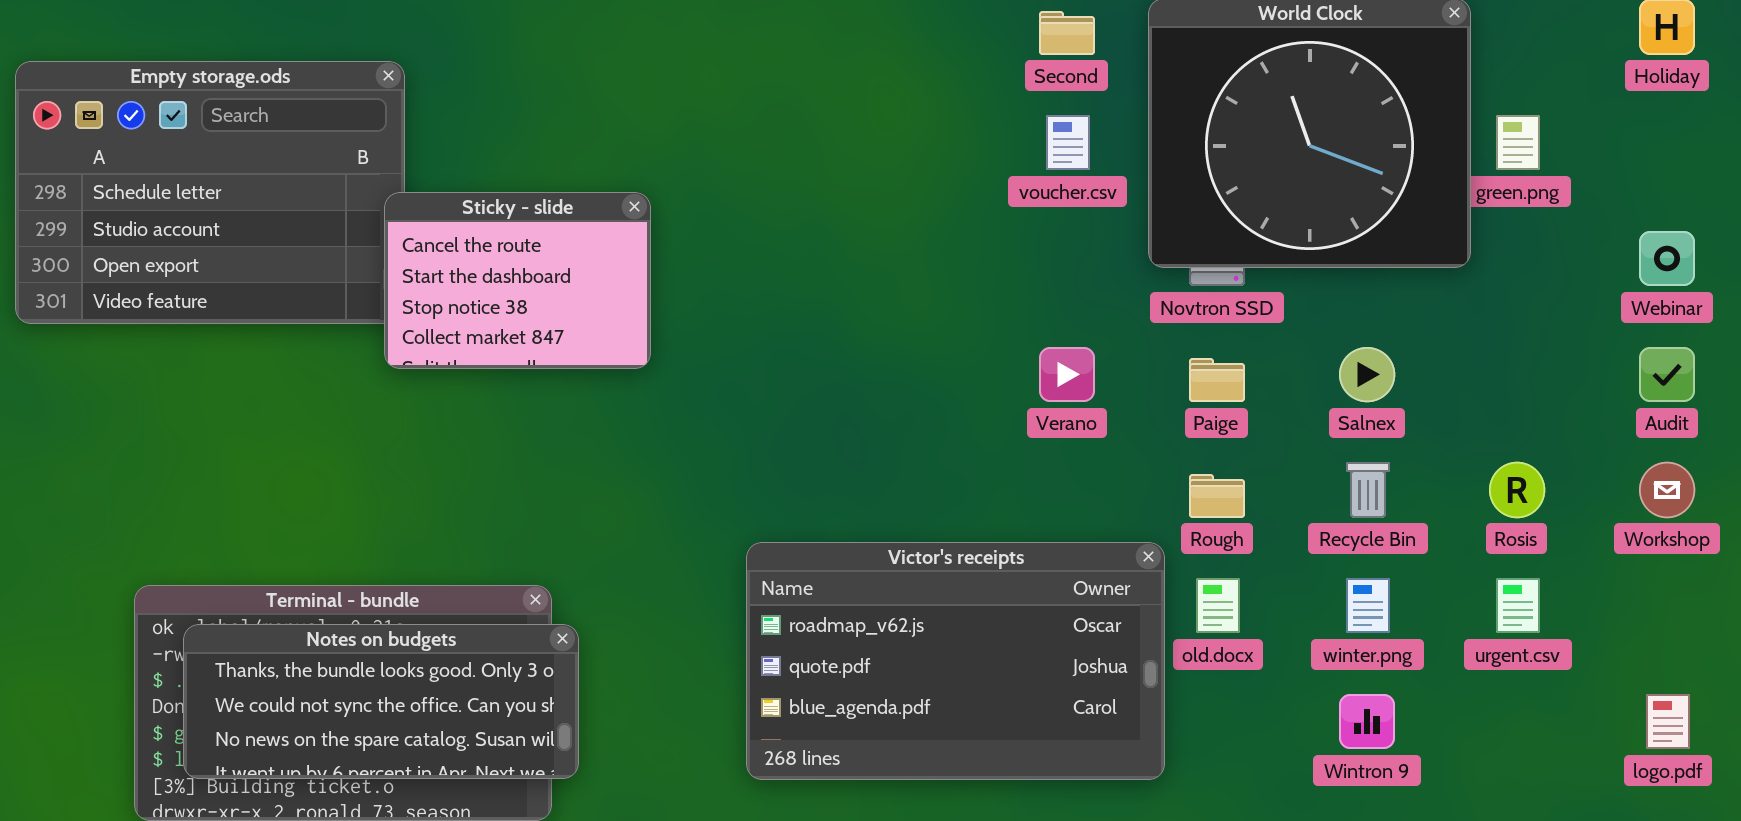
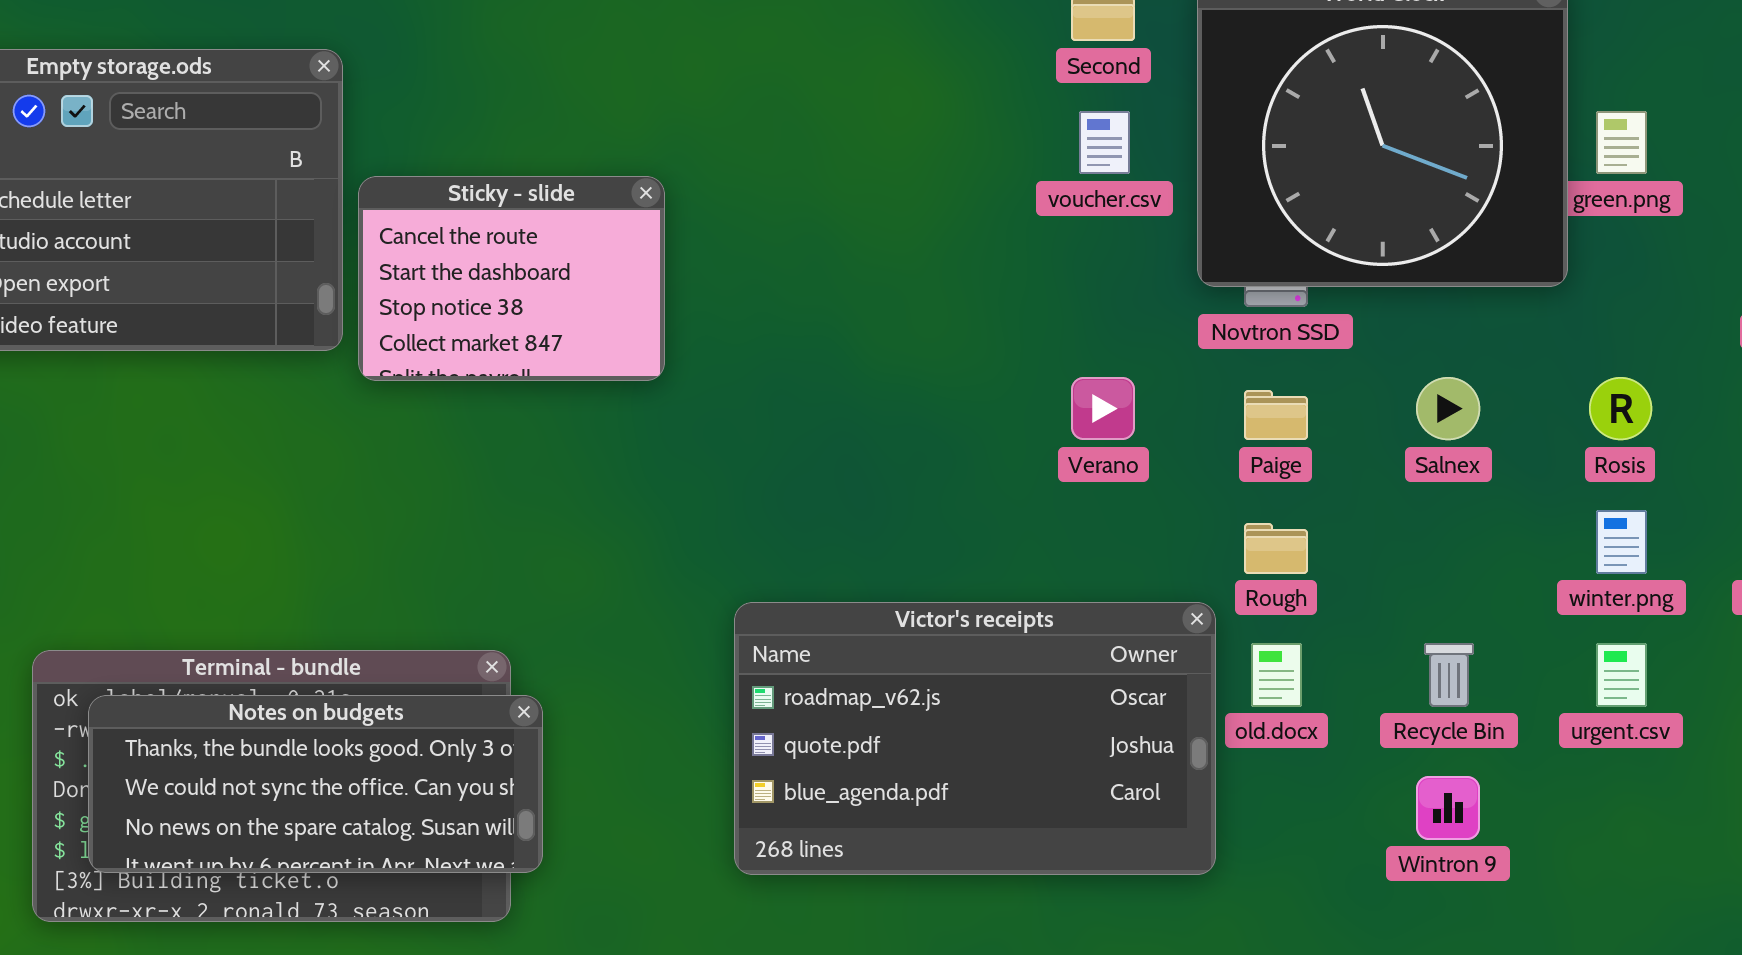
Sticky - slide: [384,192,651,369] -> [358,176,665,381], moved
Recycle Bin: [1346,462,1390,518] -> [1424,643,1474,707], moved
Rosis: [1489,462,1545,518] -> [1589,377,1652,440], moved
winter.png: [1346,578,1390,633] -> [1596,510,1647,574], moved

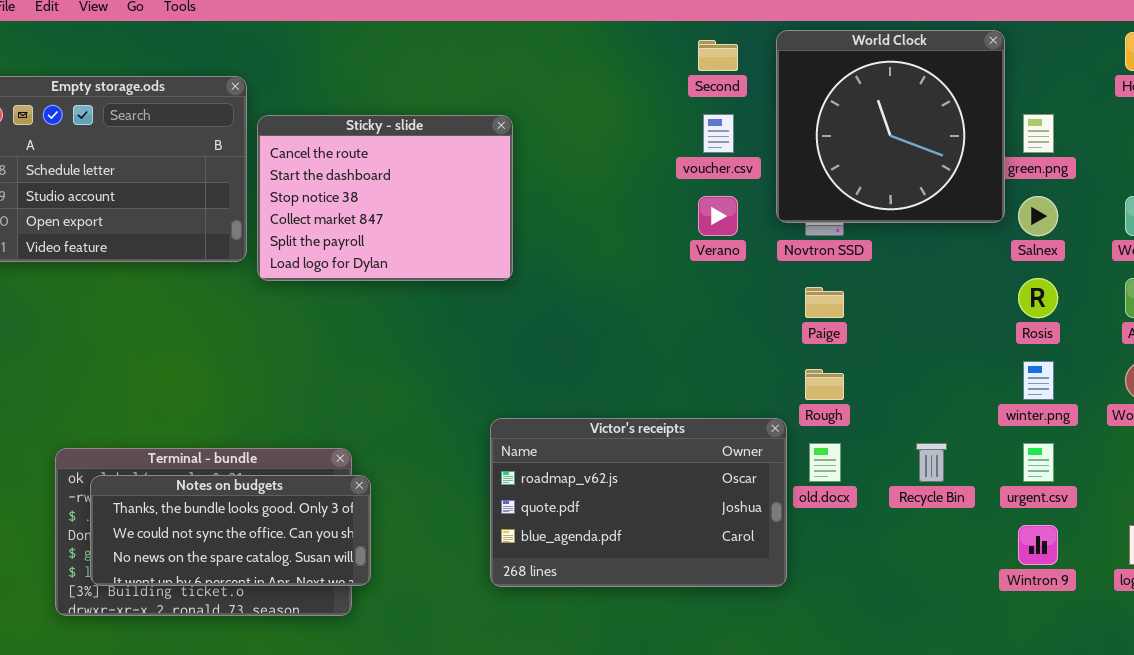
Sticky - slide: [358,176,665,381] -> [257,115,513,281], resized
Verano: [1071,377,1135,440] -> [698,196,738,236], moved
Salnex: [1416,377,1480,440] -> [1018,196,1058,236], moved
Wintron 9: [1416,776,1480,840] -> [1018,525,1058,565], moved

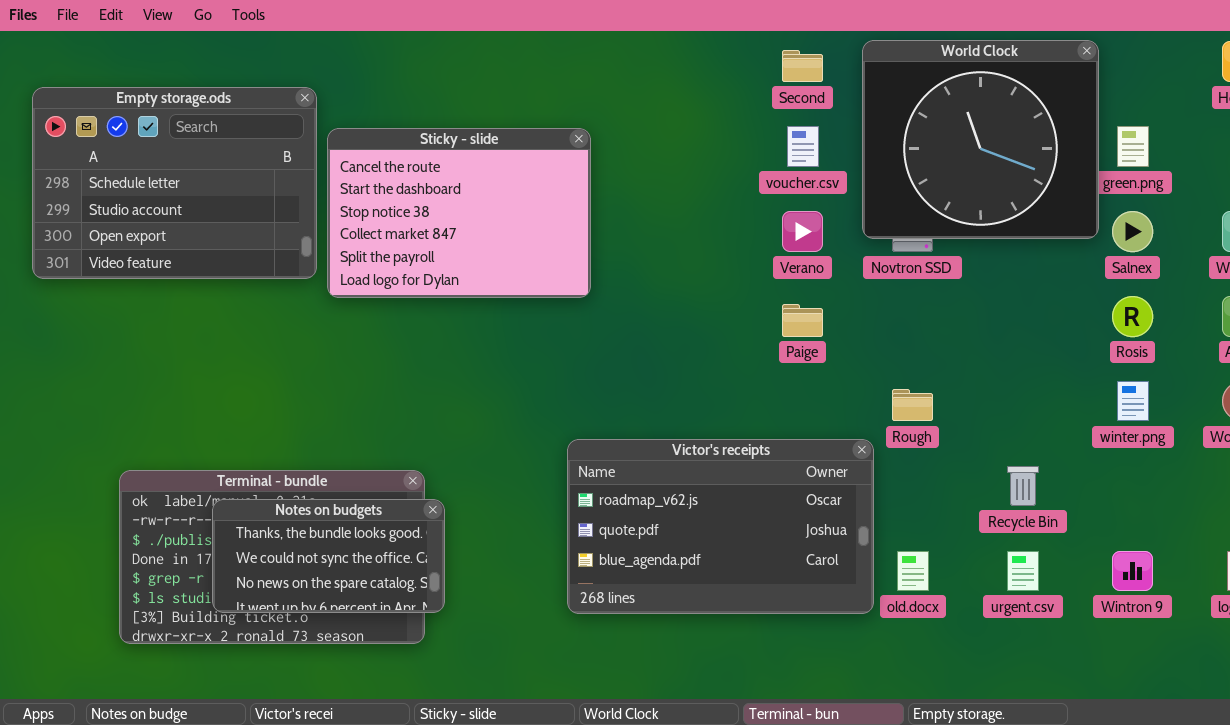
Paige: [805,287,844,318] -> [782,304,823,337], moved
old.docx: [809,443,841,482] -> [897,551,929,591], moved
urgent.csv: [1023,443,1054,482] -> [1007,551,1039,591], moved
Notes on budgets: [90,475,371,586] -> [212,499,445,613], resized

